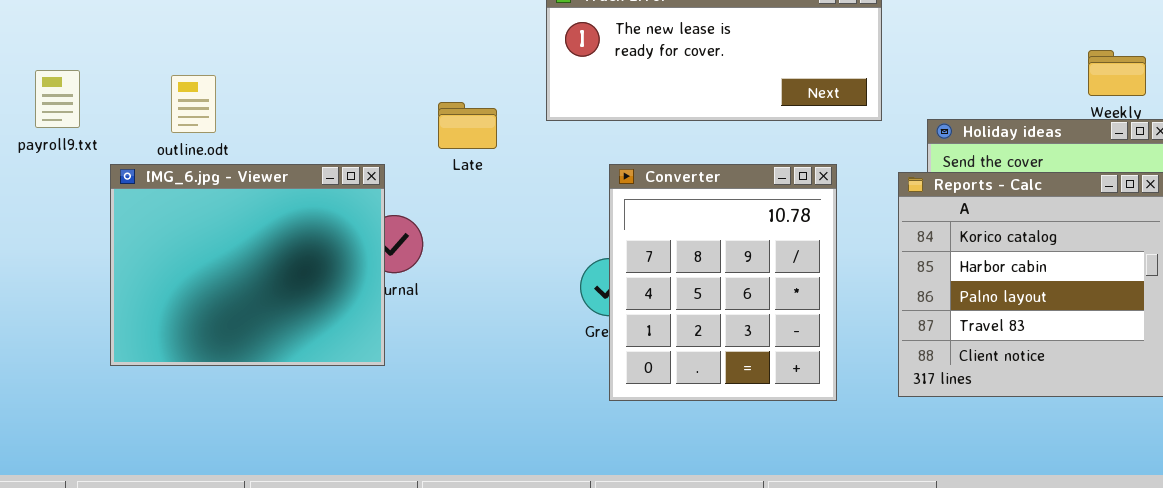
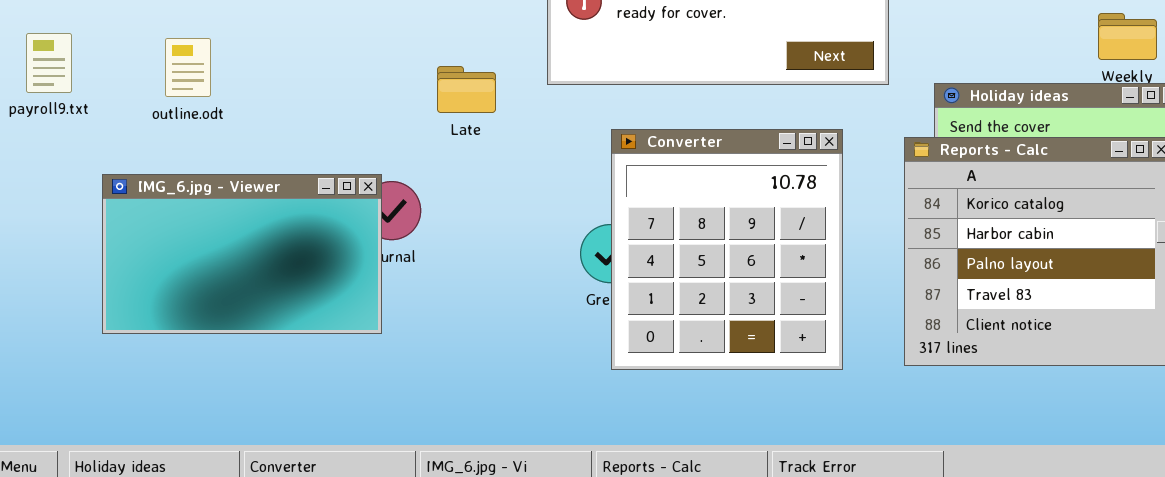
IMG_6.jpg - Viewer: [110,164,385,366] -> [102,174,382,334], resized

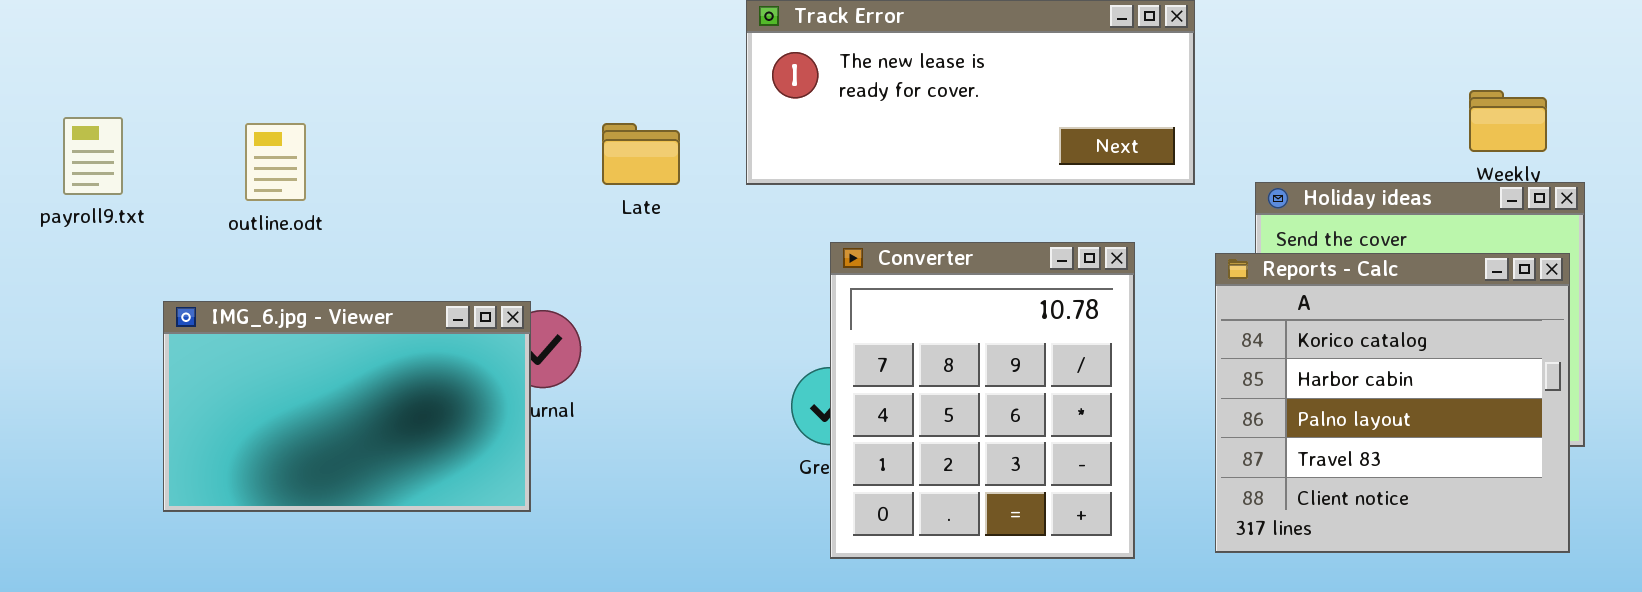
Late: [437,66,496,113] -> [602,123,680,185], moved

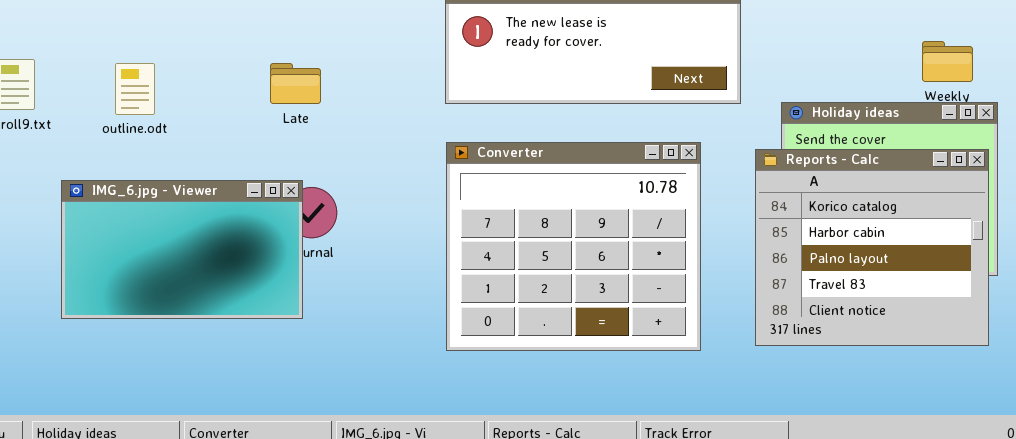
Late: [602,123,680,185] -> [270,63,321,104], moved
Converter: [830,242,1135,559] -> [446,142,701,351], resized

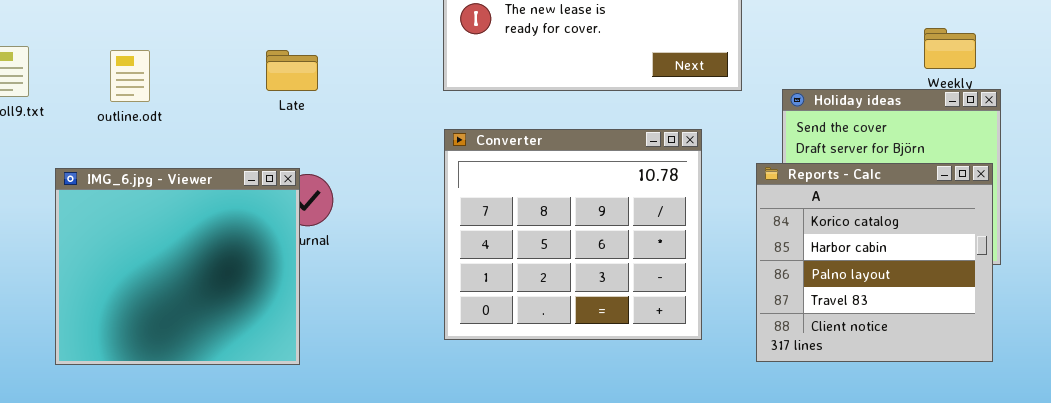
Reports - Calc: [755,149,989,346] -> [756,163,993,362], moved
IMG_6.jpg - Viewer: [61,180,303,319] -> [55,168,300,365], resized

